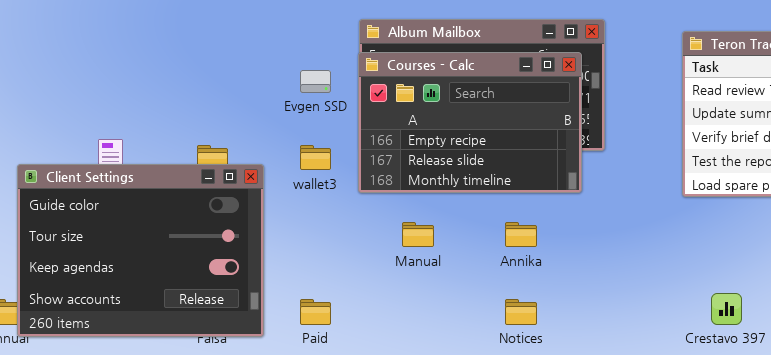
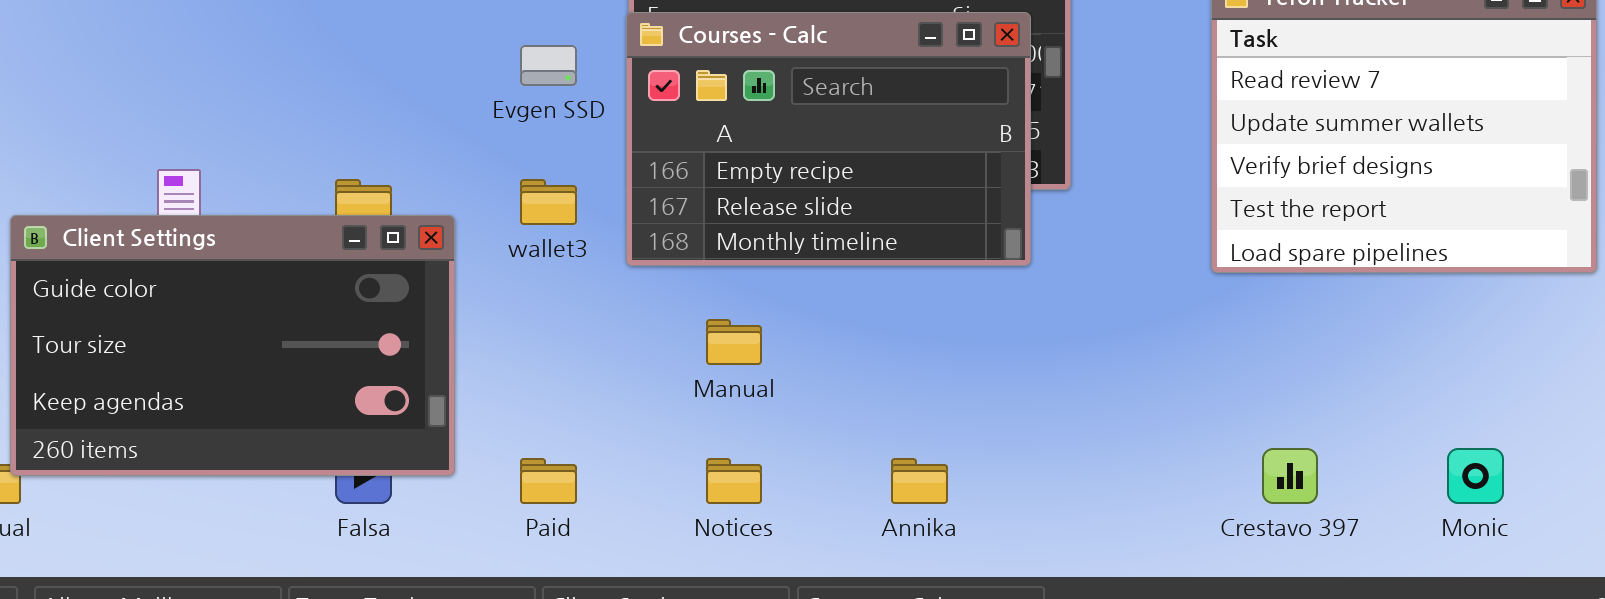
Client Settings: [17,164,264,337] -> [10,215,455,476], resized
Annika: [505,222,537,247] -> [891,458,948,504], moved
Notices: [505,299,537,325] -> [706,458,762,504], moved

